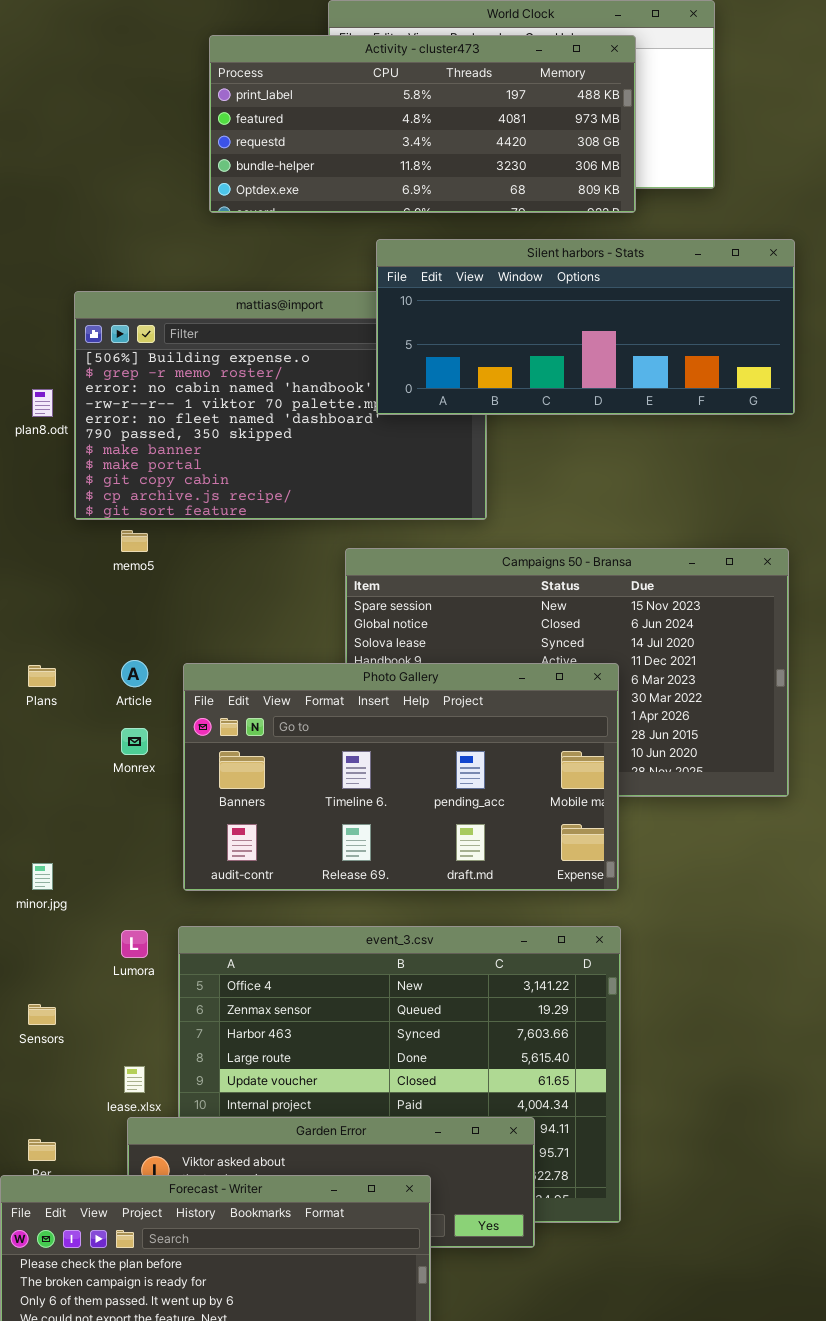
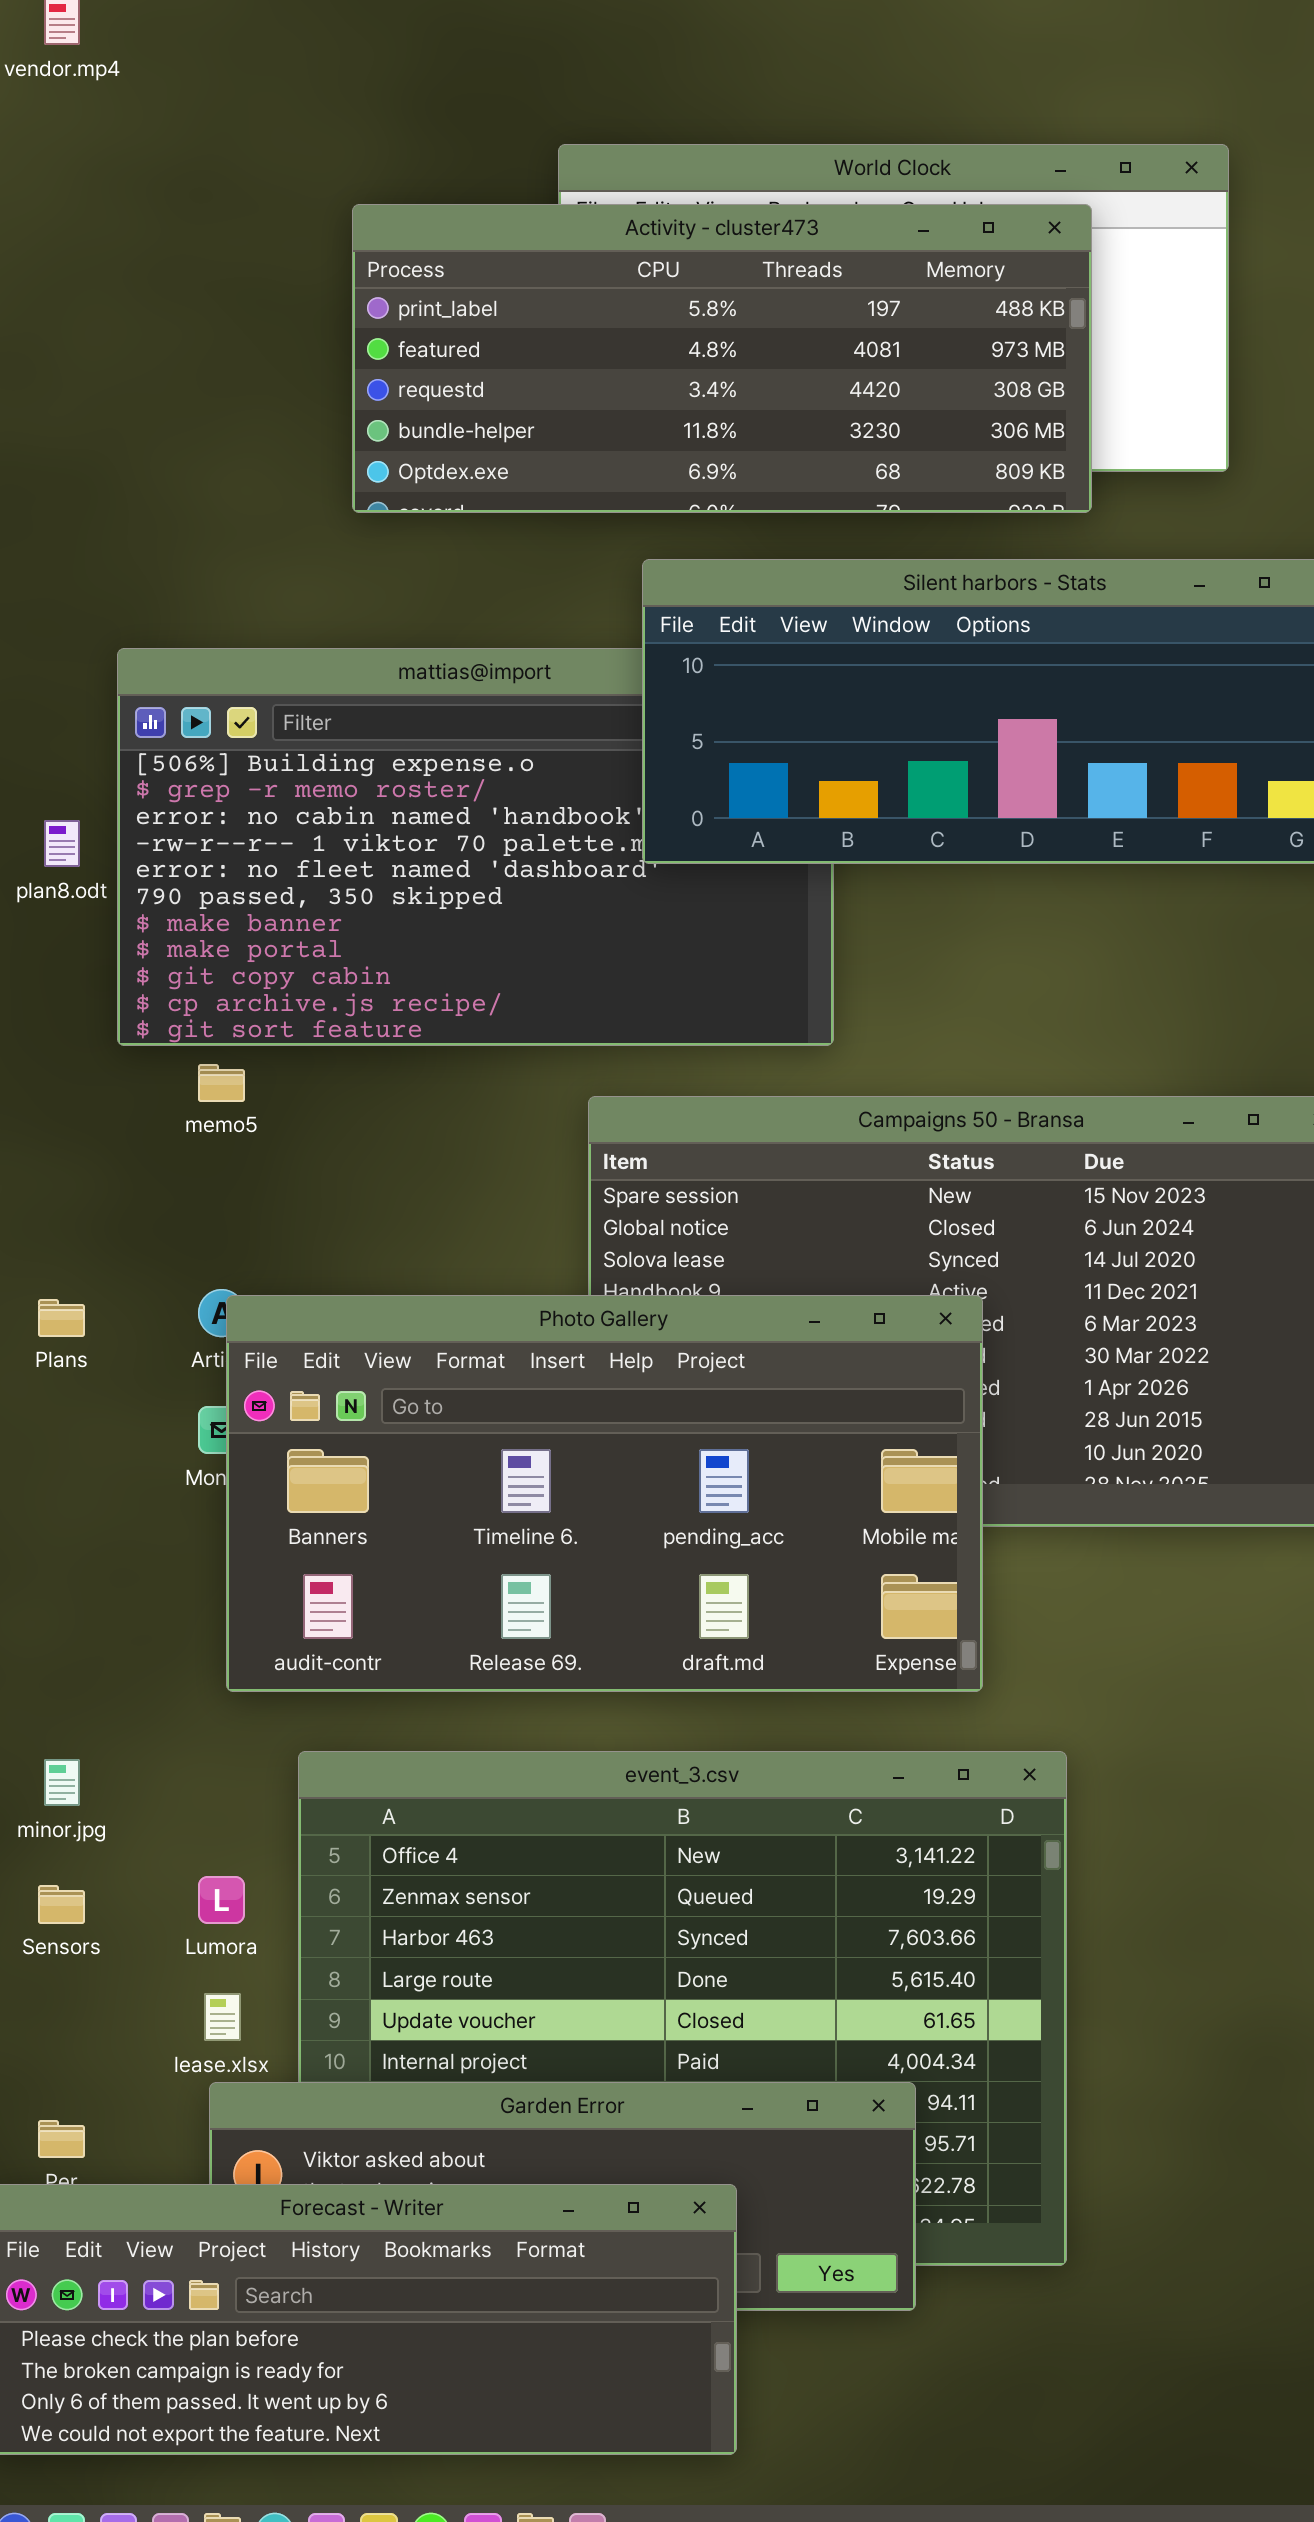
Photo Gallery: [183,663,619,891] -> [226,1295,983,1692], moved
minor.jpg: [32,863,53,890] -> [44,1759,80,1806], moved
Lumora: [121,930,148,958] -> [198,1876,245,1924], moved

